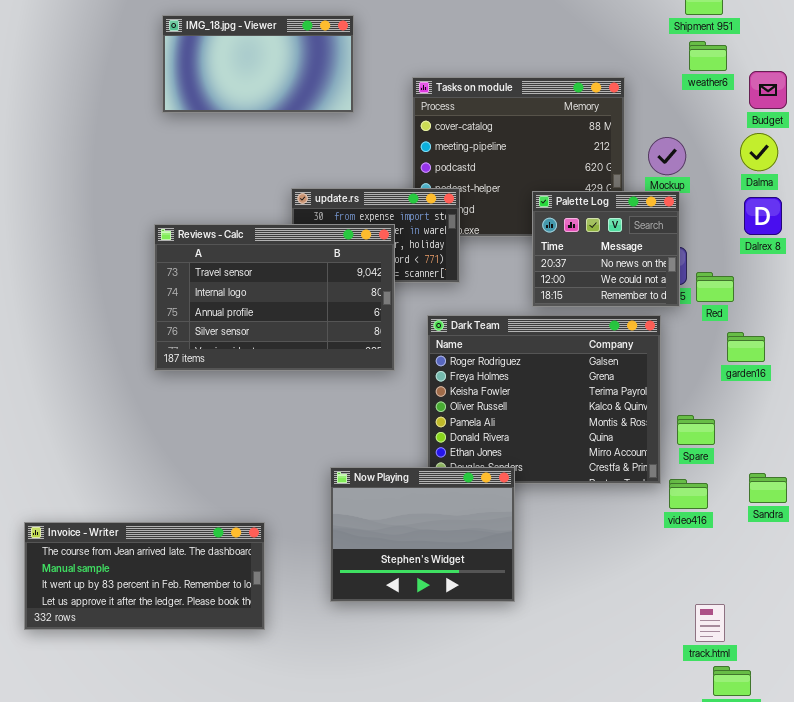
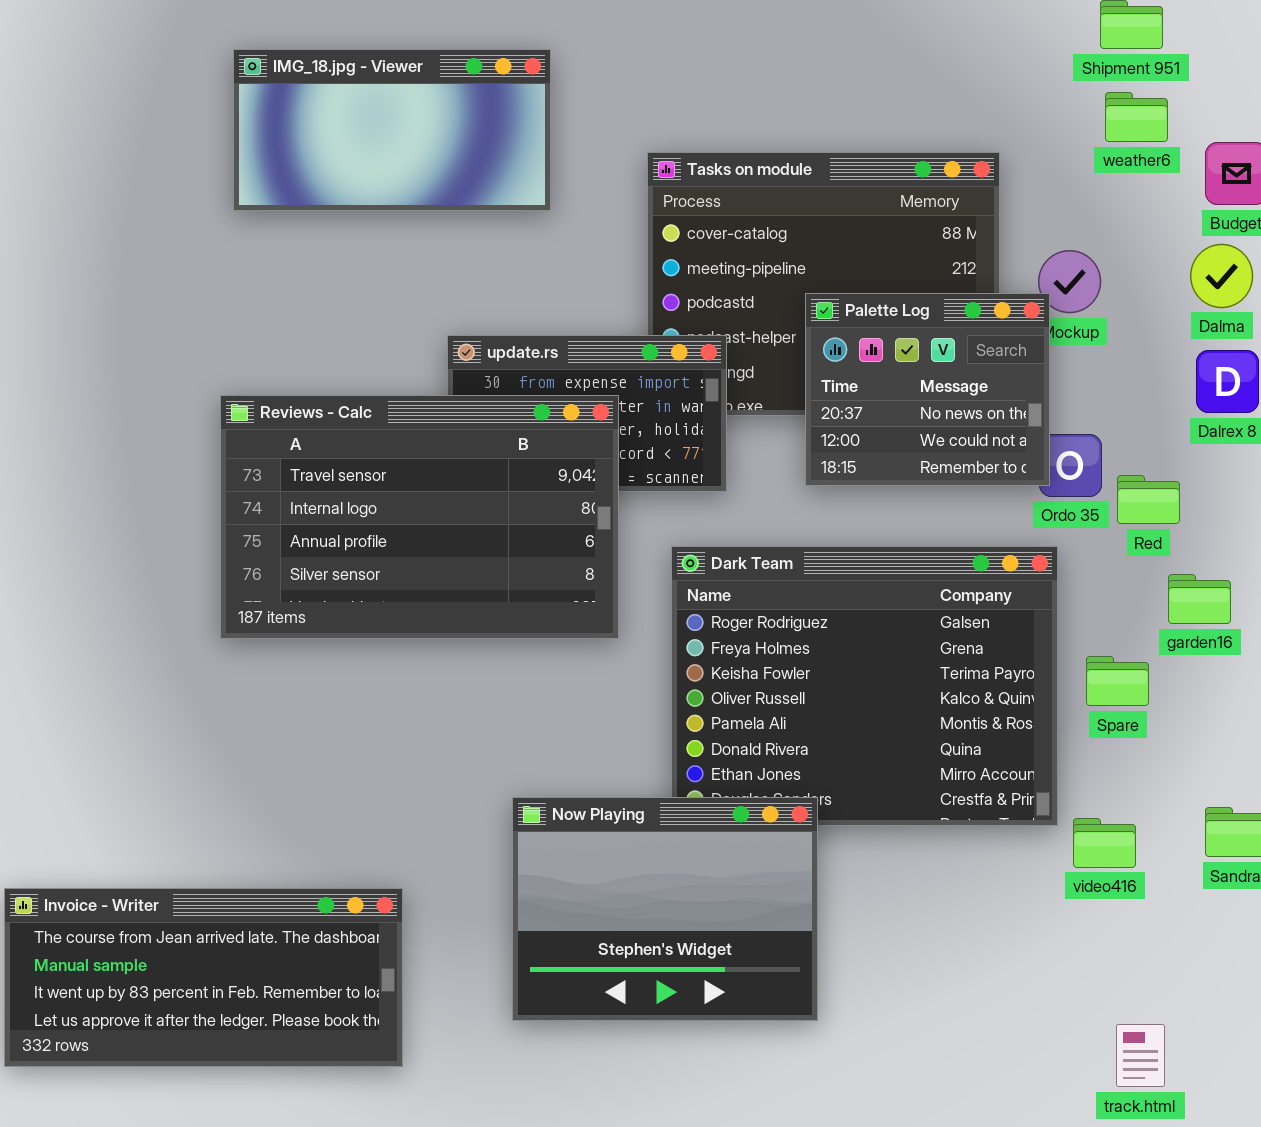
Palette Log: [532,191,680,307] -> [805,293,1050,486], moved
Spare: [677,415,715,445] -> [1086,656,1149,706], moved

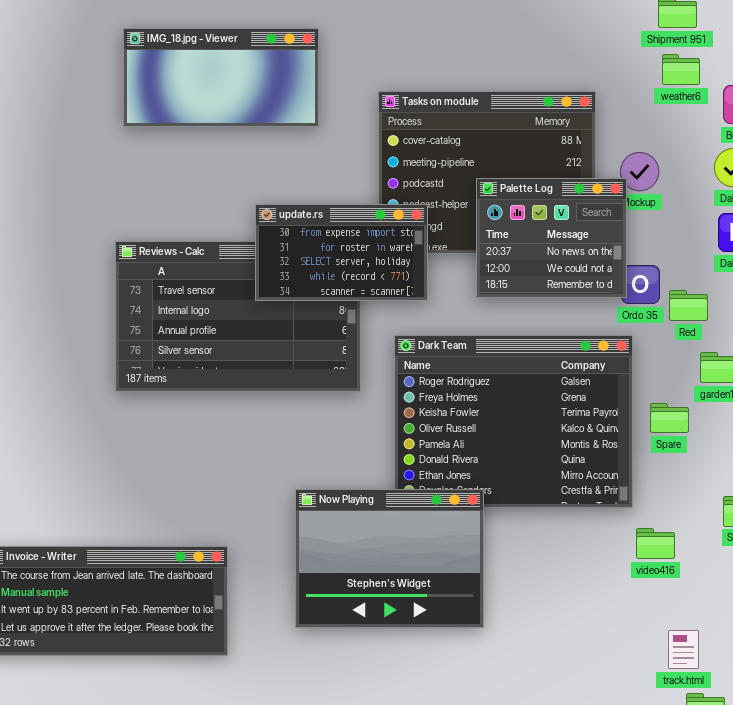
update.rs: [447,335,727,492] -> [255,204,428,301], raised
video416: [1073,818,1136,868] -> [636,528,675,559], moved

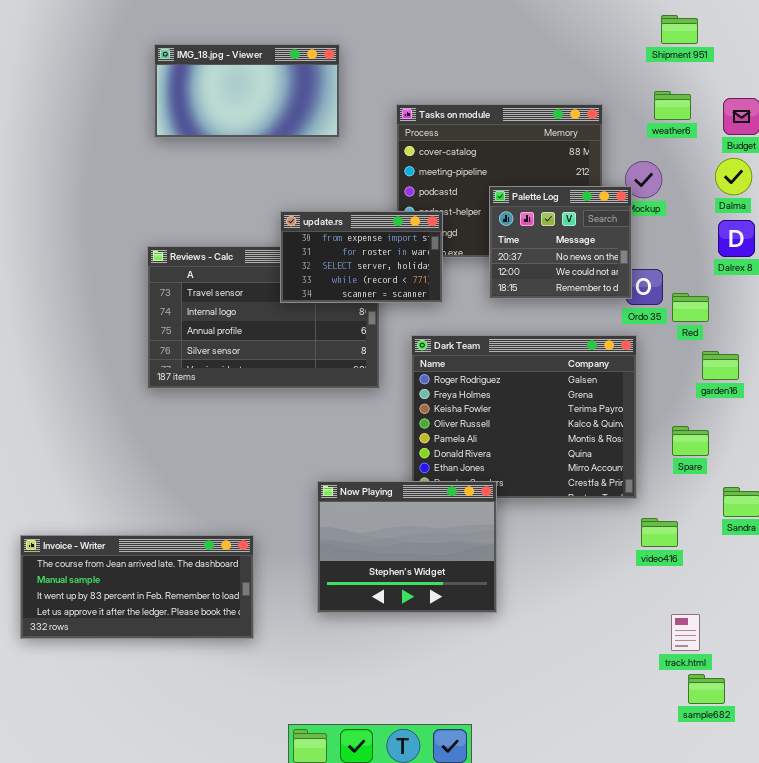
weather6: [662,54,700,85] -> [654,91,691,120], moved
Spare: [650,403,689,433] -> [672,426,709,456], moved

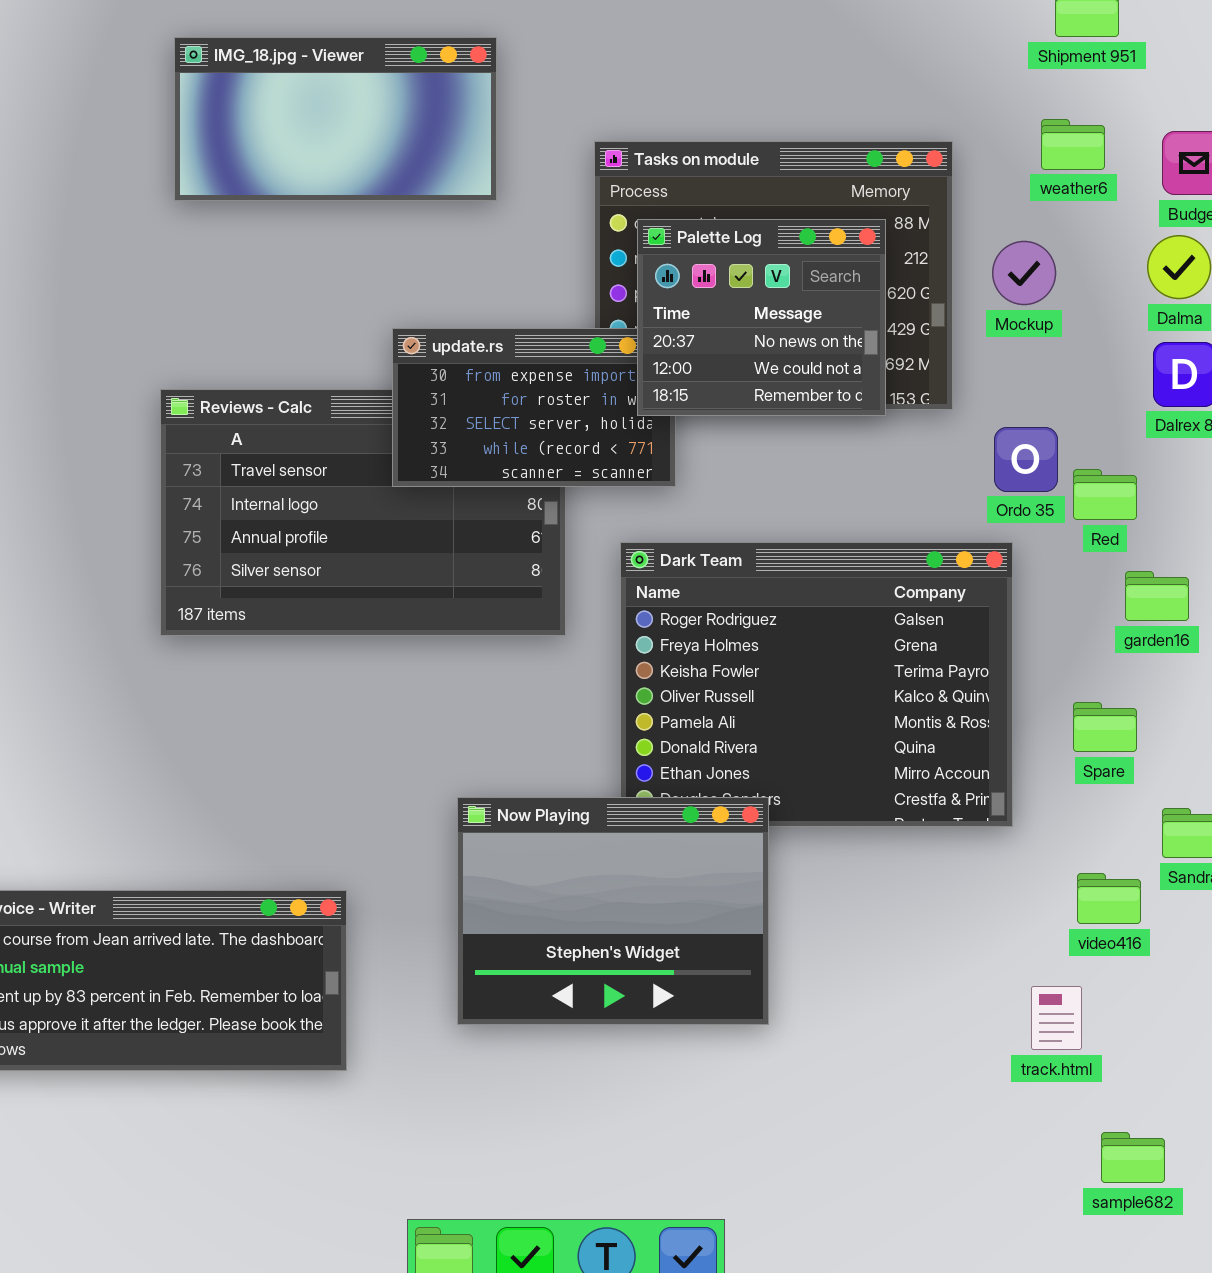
Palette Log: [489,186,632,299] -> [637,219,886,416], moved
video416: [641,518,678,547] -> [1077,873,1141,924], moved
track.html: [671,614,700,651] -> [1031,986,1082,1050], moved

